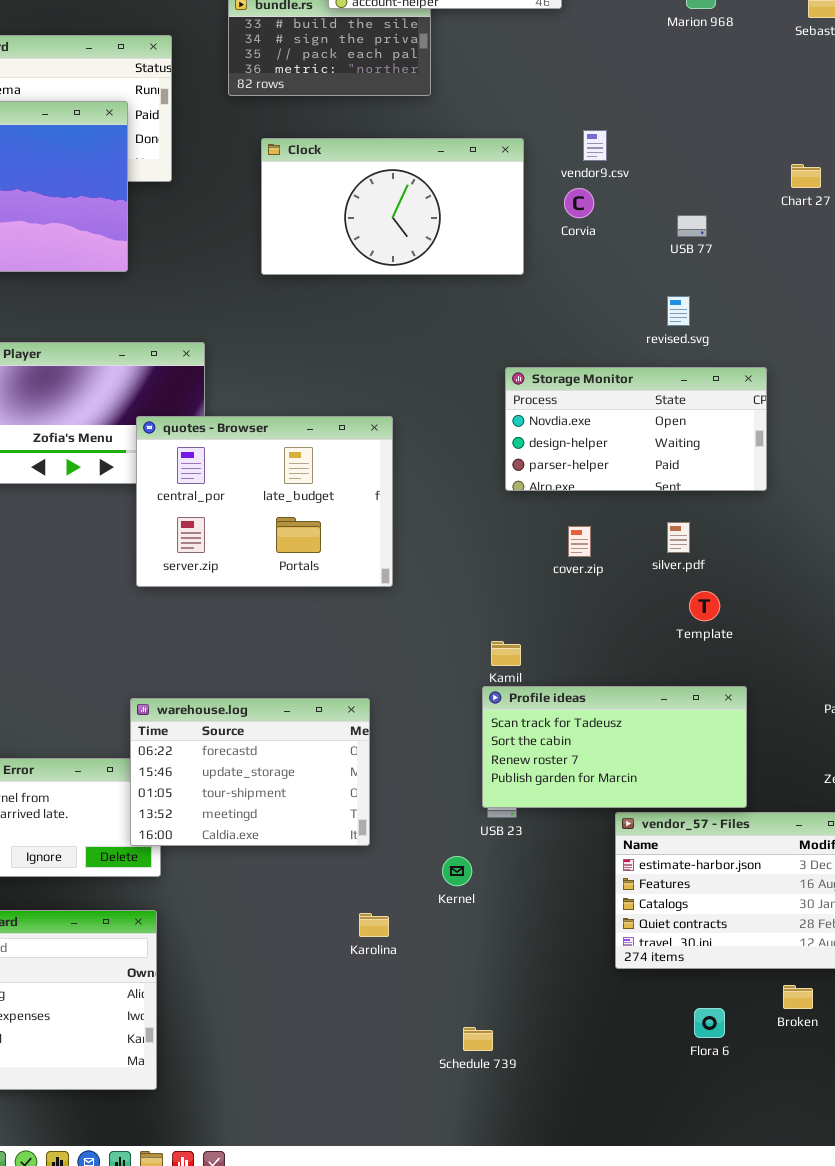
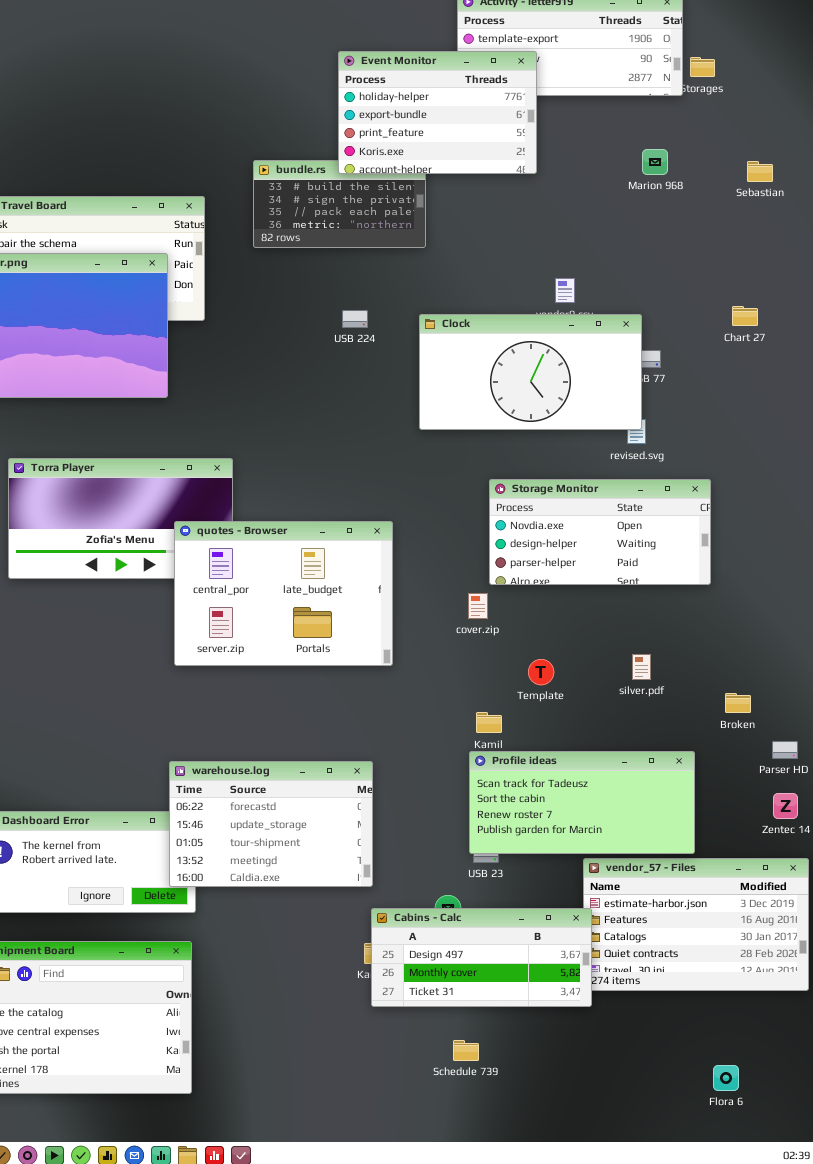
Clock: [261,138,524,275] -> [419,314,642,430], moved
silver.pdf: [667,522,690,553] -> [632,654,651,680], moved
cover.zip: [568,526,591,557] -> [468,593,488,619], moved
Template: [689,591,720,621] -> [528,659,554,685], moved
Cabins - Calc: none -> [371,908,592,1007], opened
Broken: [783,985,813,1009] -> [725,693,751,713], moved
Flora 6: [694,1008,725,1038] -> [713,1065,739,1091], moved

